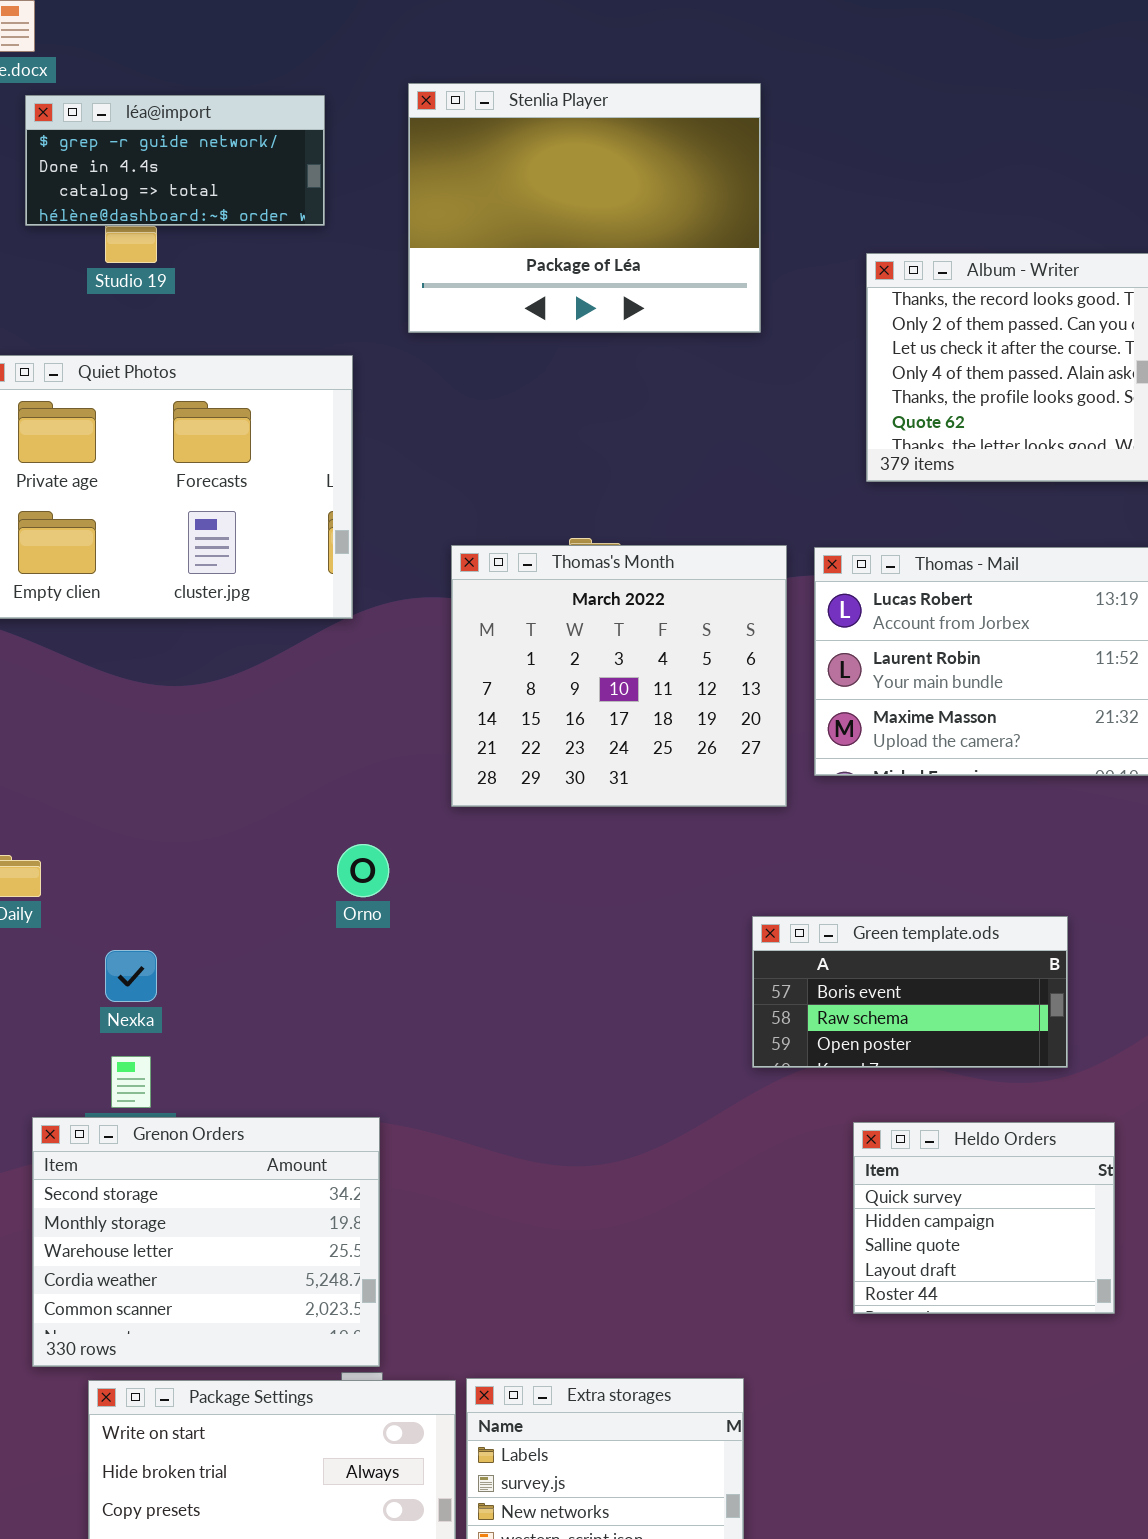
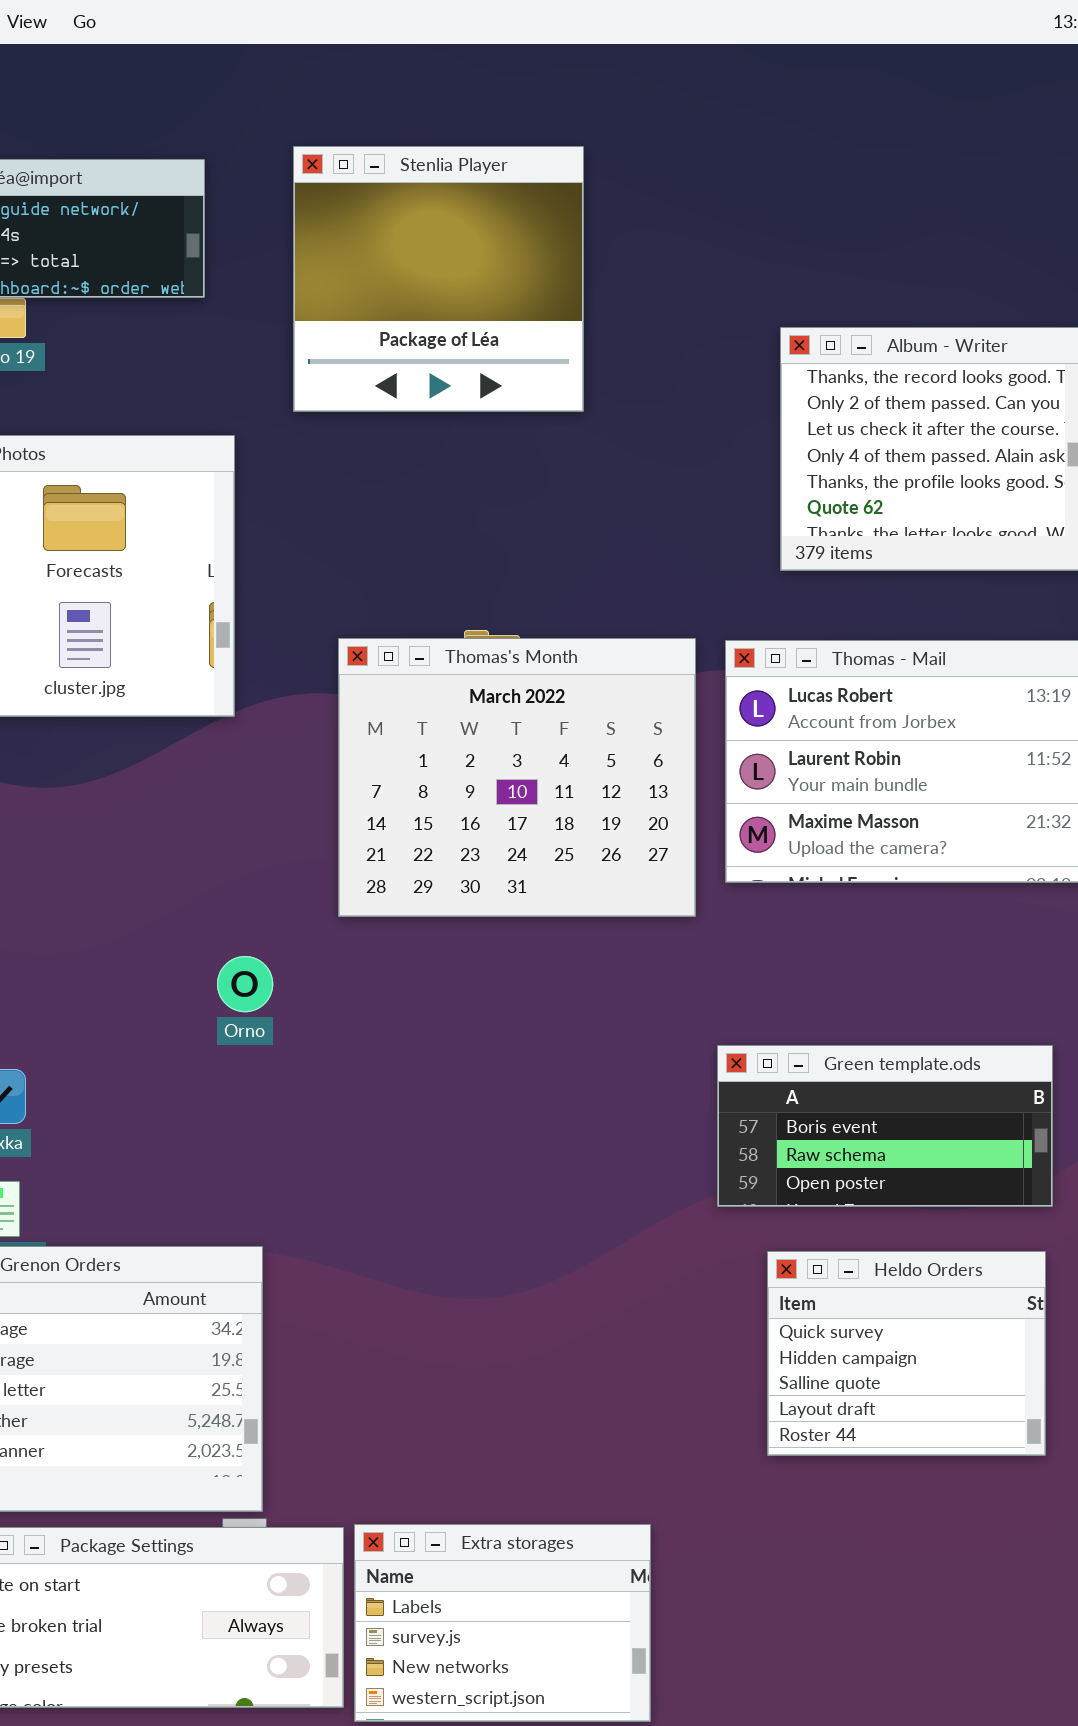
Stenlia Player: [408,83,761,333] -> [293,146,584,412], resized
Green template.ods: [752,916,1068,1068] -> [717,1045,1053,1207], moved

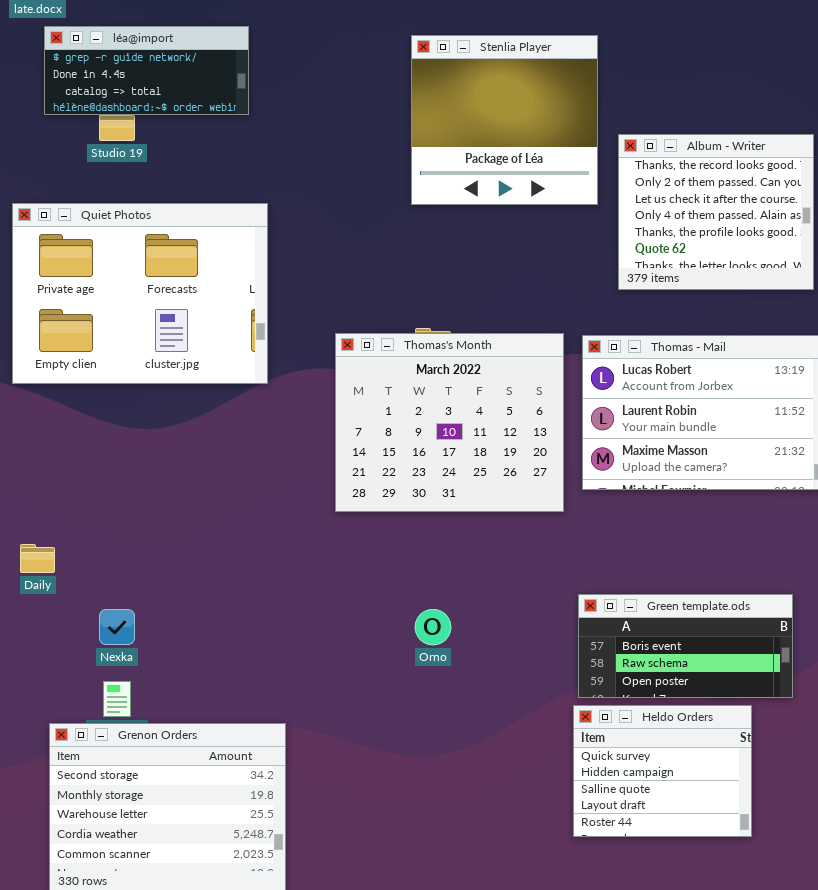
Stenlia Player: [293,146,584,412] -> [411,35,598,205], moved
Orno: [217,956,273,1012] -> [415,609,451,645], moved
Heldo Orders: [767,1251,1046,1456] -> [573,705,752,837], moved

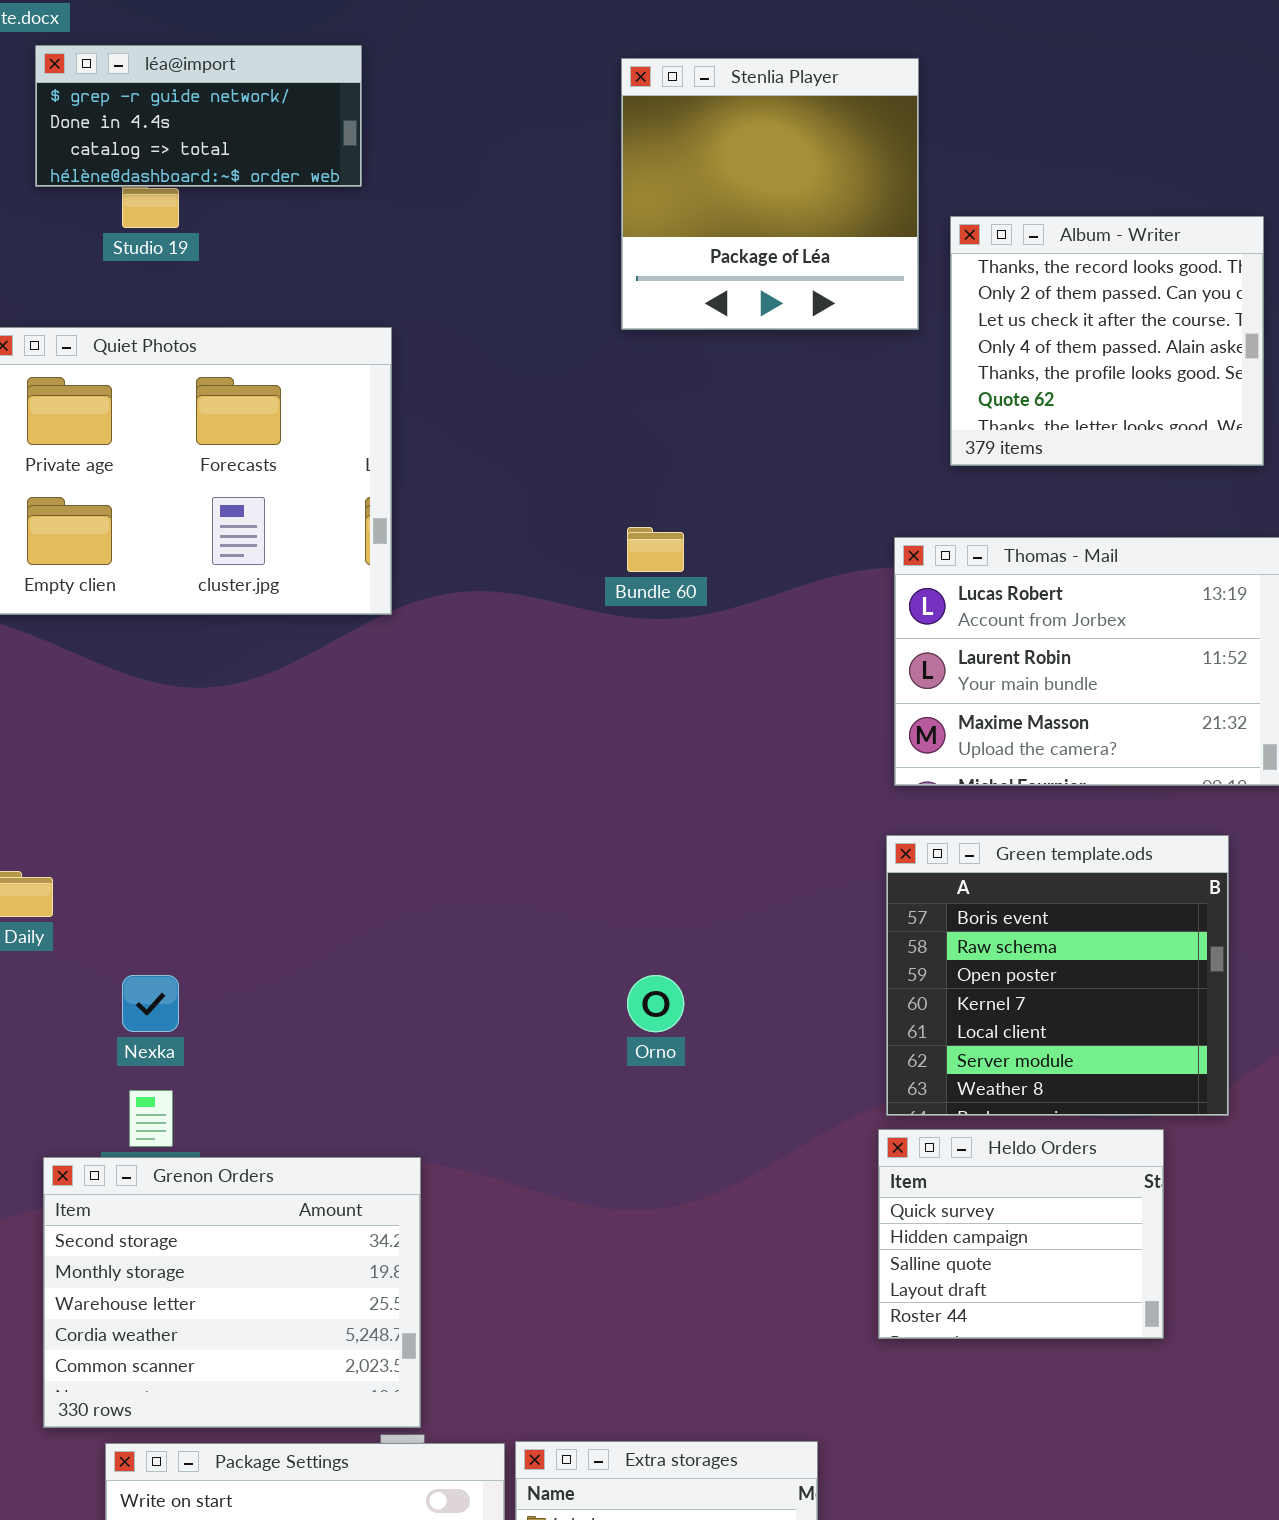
Thomas's Month: [335,333,564,512] -> none, closed
Green template.ods: [578,594,793,698] -> [886,835,1229,1116], resized

